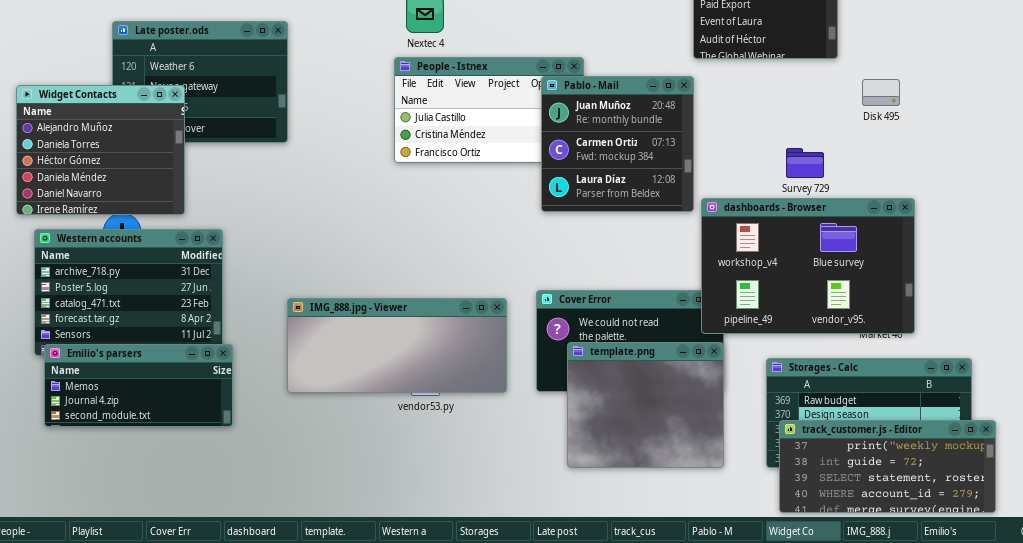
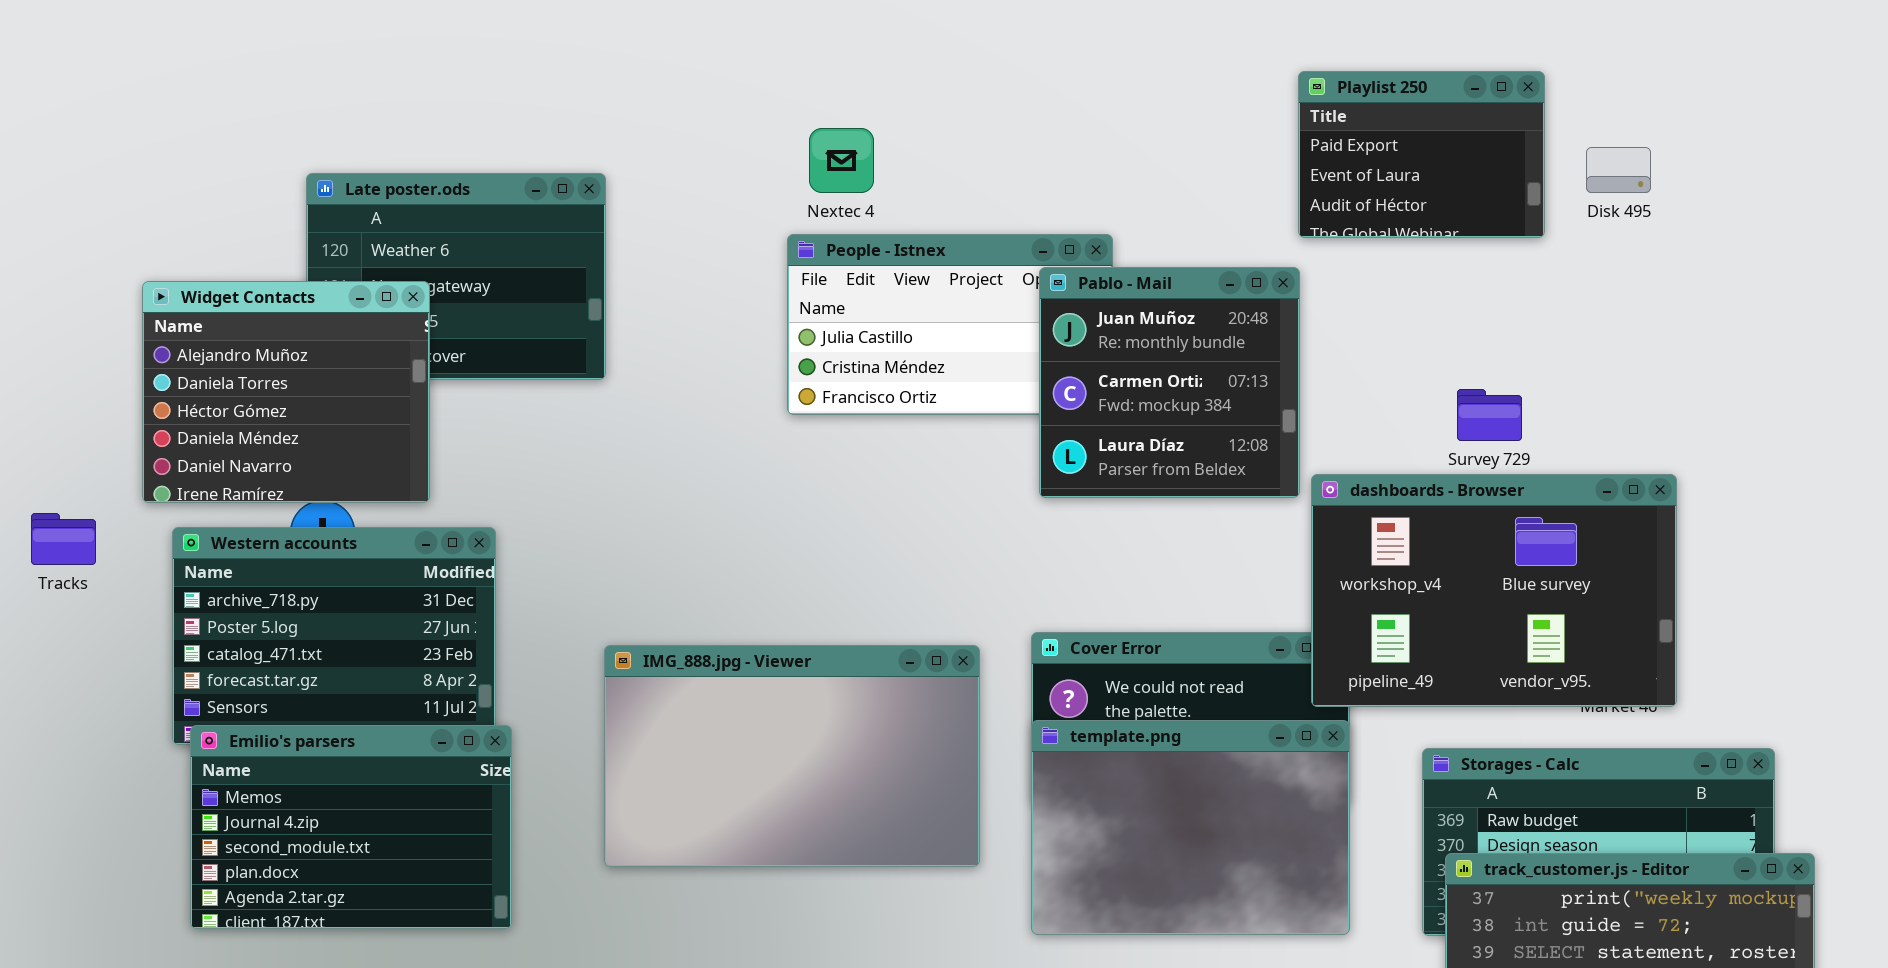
Disk 495: [862,79,900,106] -> [1586,147,1651,193], moved
IMG_888.jpg - Viewer: [287,298,507,393] -> [604,645,980,867], resized
template.png: [567,342,724,468] -> [1031,720,1350,935], resized
Emilio's parsers: [44,344,233,427] -> [190,725,512,929], resized

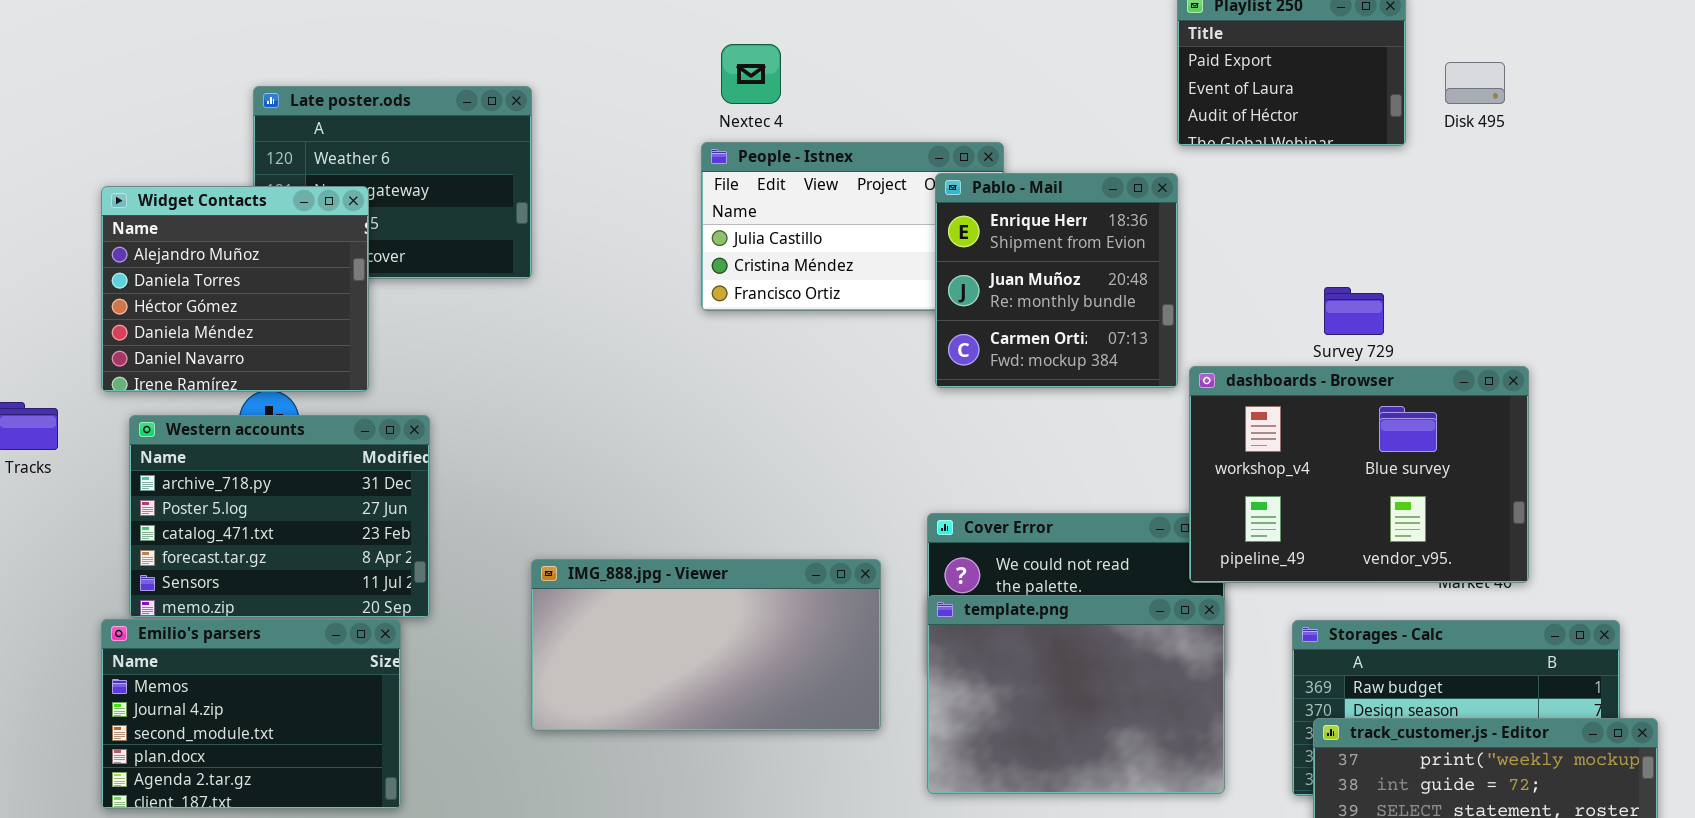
Pablo - Mail: [1039,267,1300,498] -> [935,173,1178,388], scrolled up 1 row
IMG_888.jpg - Viewer: [604,645,980,867] -> [531,559,881,731], resized
Emilio's parsers: [190,725,512,929] -> [101,619,401,809], moved

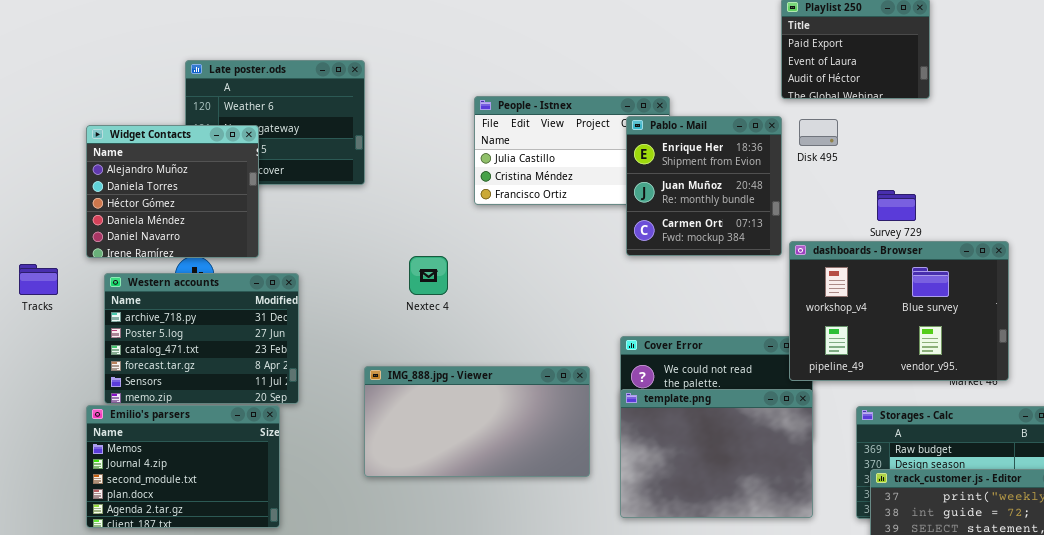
Nextec 4: [721,44,781,104] -> [409,256,448,295], moved
Disk 495: [1445,62,1505,104] -> [799,119,838,146], moved

